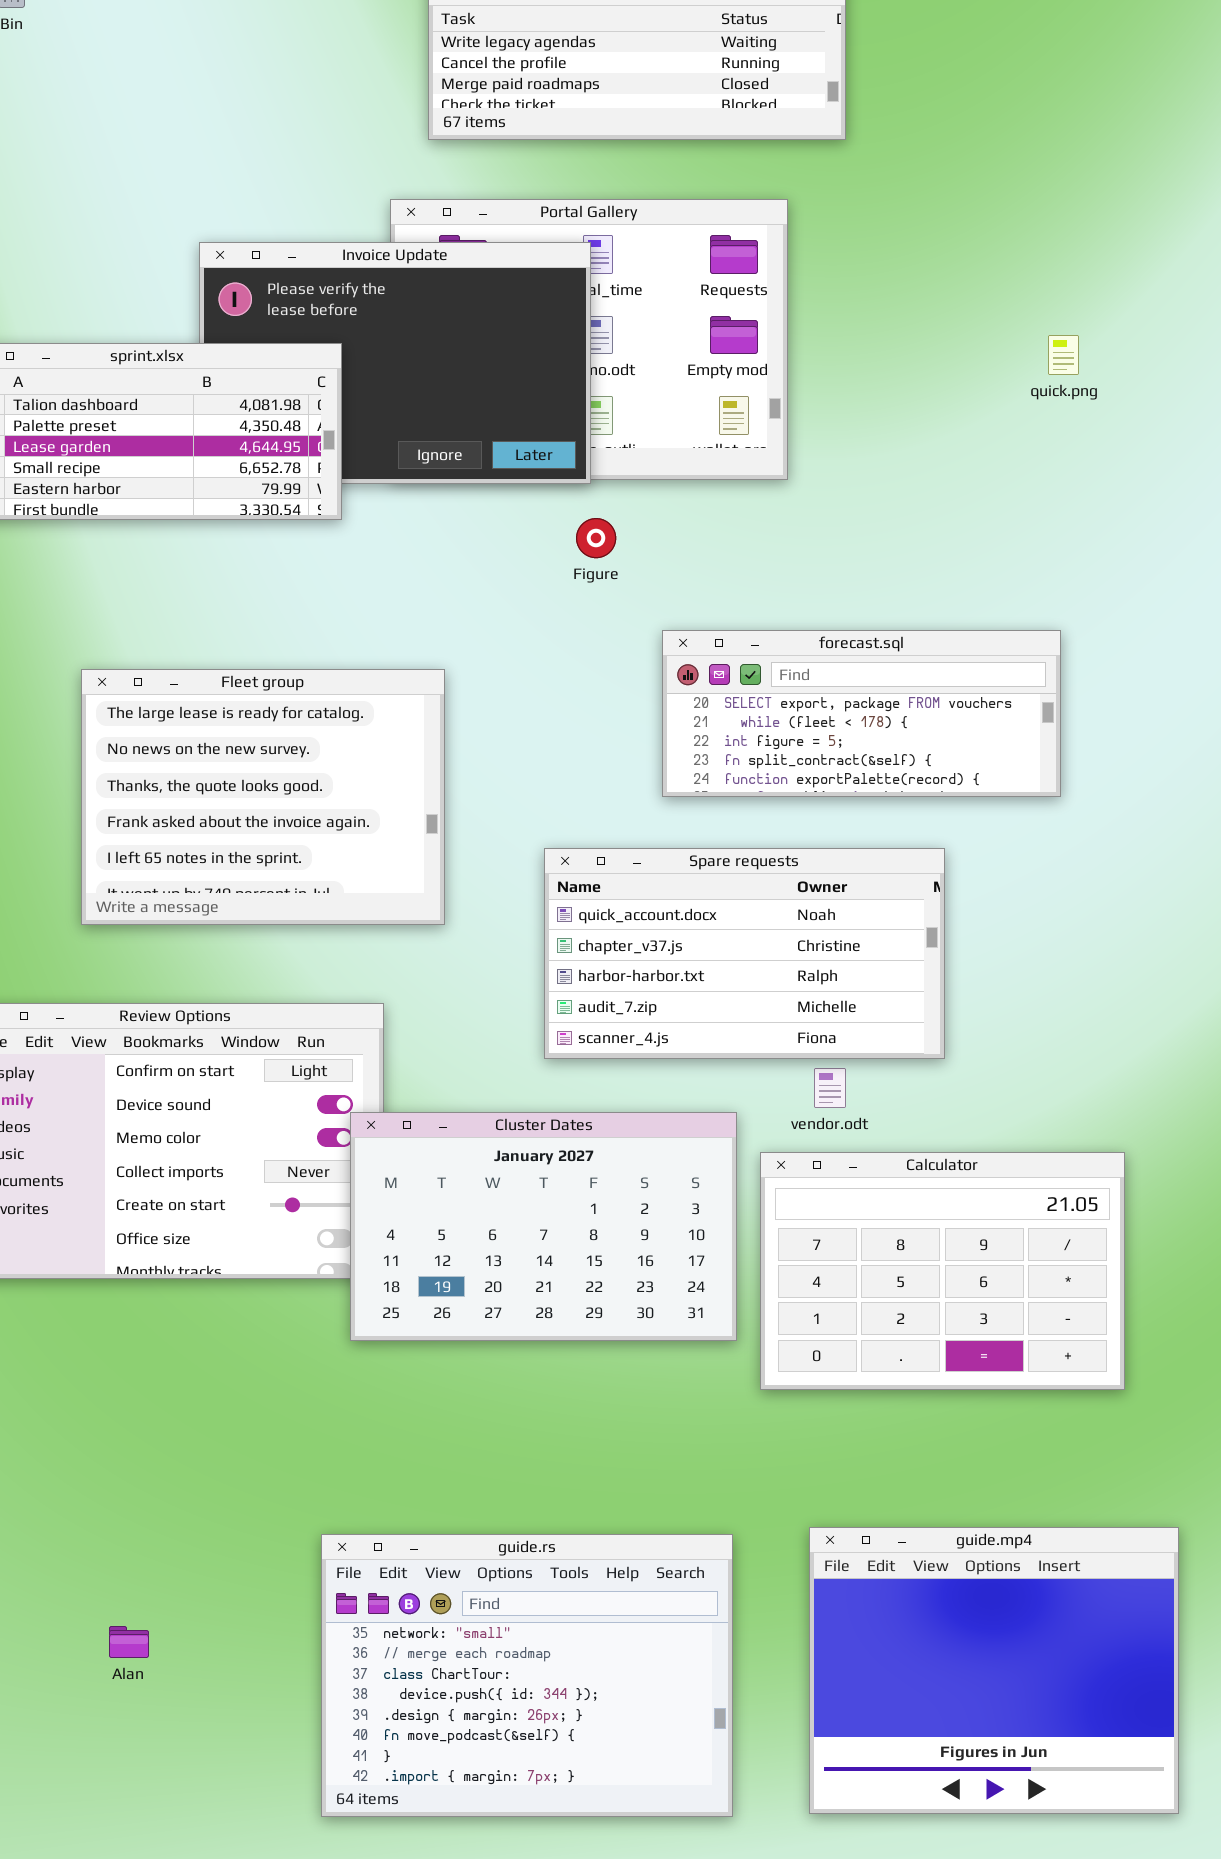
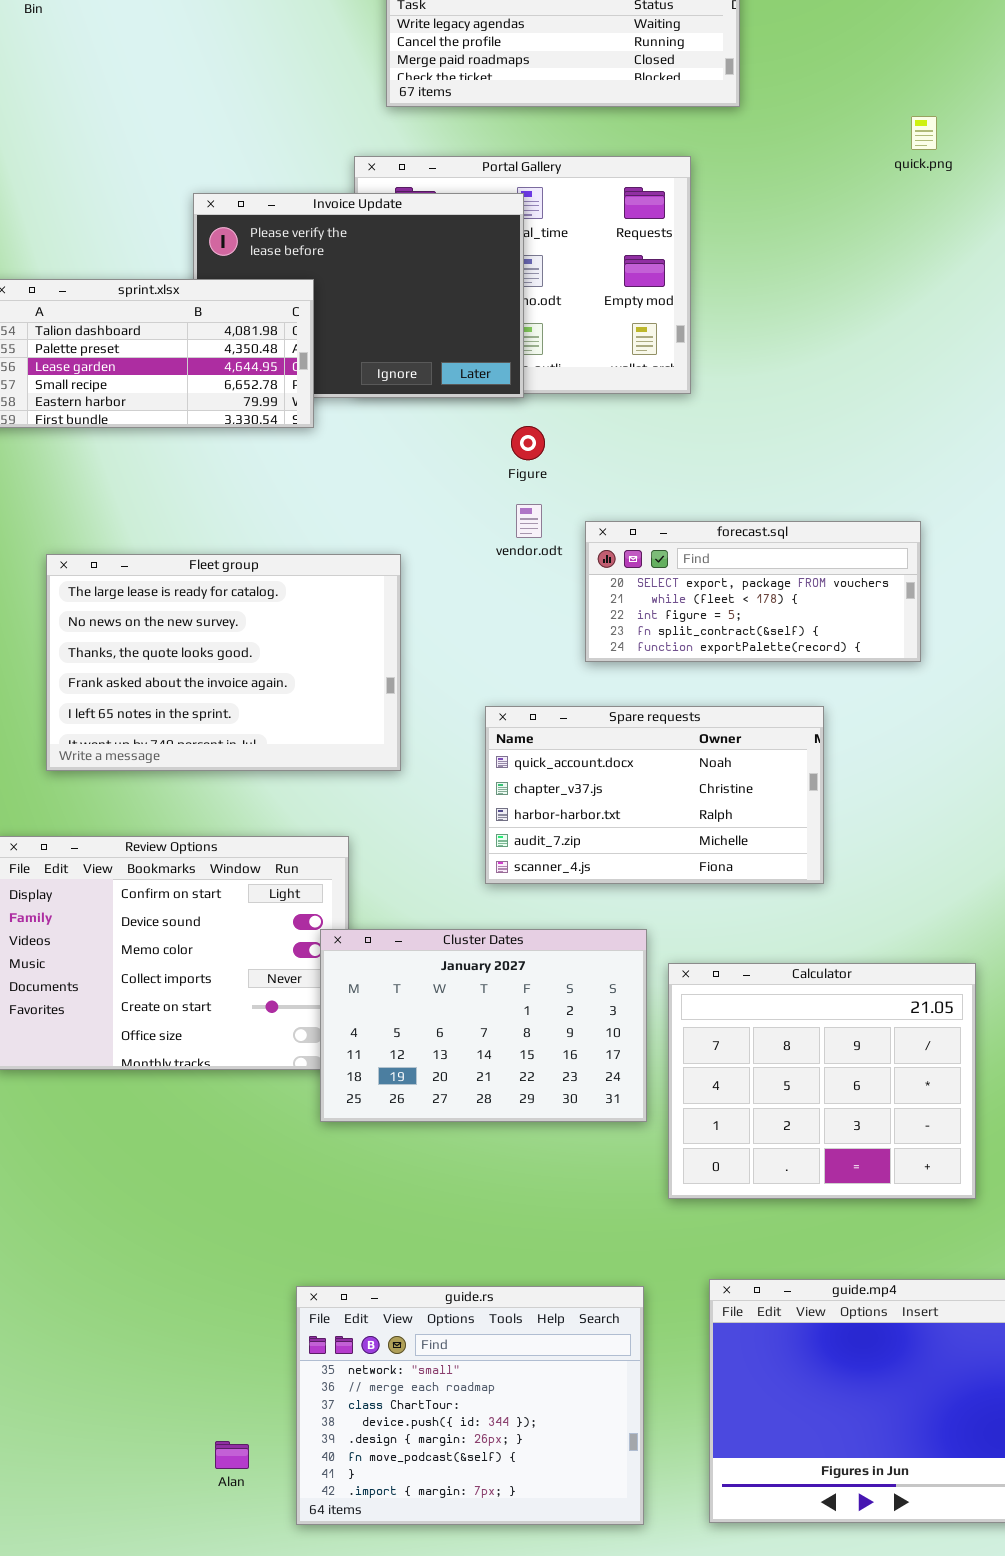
quick.png: [1048,335,1079,375] -> [911,116,937,150], moved
Fleet group: [81,669,445,925] -> [46,554,401,771], resized
vendor.odt: [814,1068,846,1108] -> [516,504,542,538], moved
Calculator: [760,1152,1125,1390] -> [668,963,976,1199], resized
Alan: [109,1626,149,1658] -> [215,1441,249,1469], moved

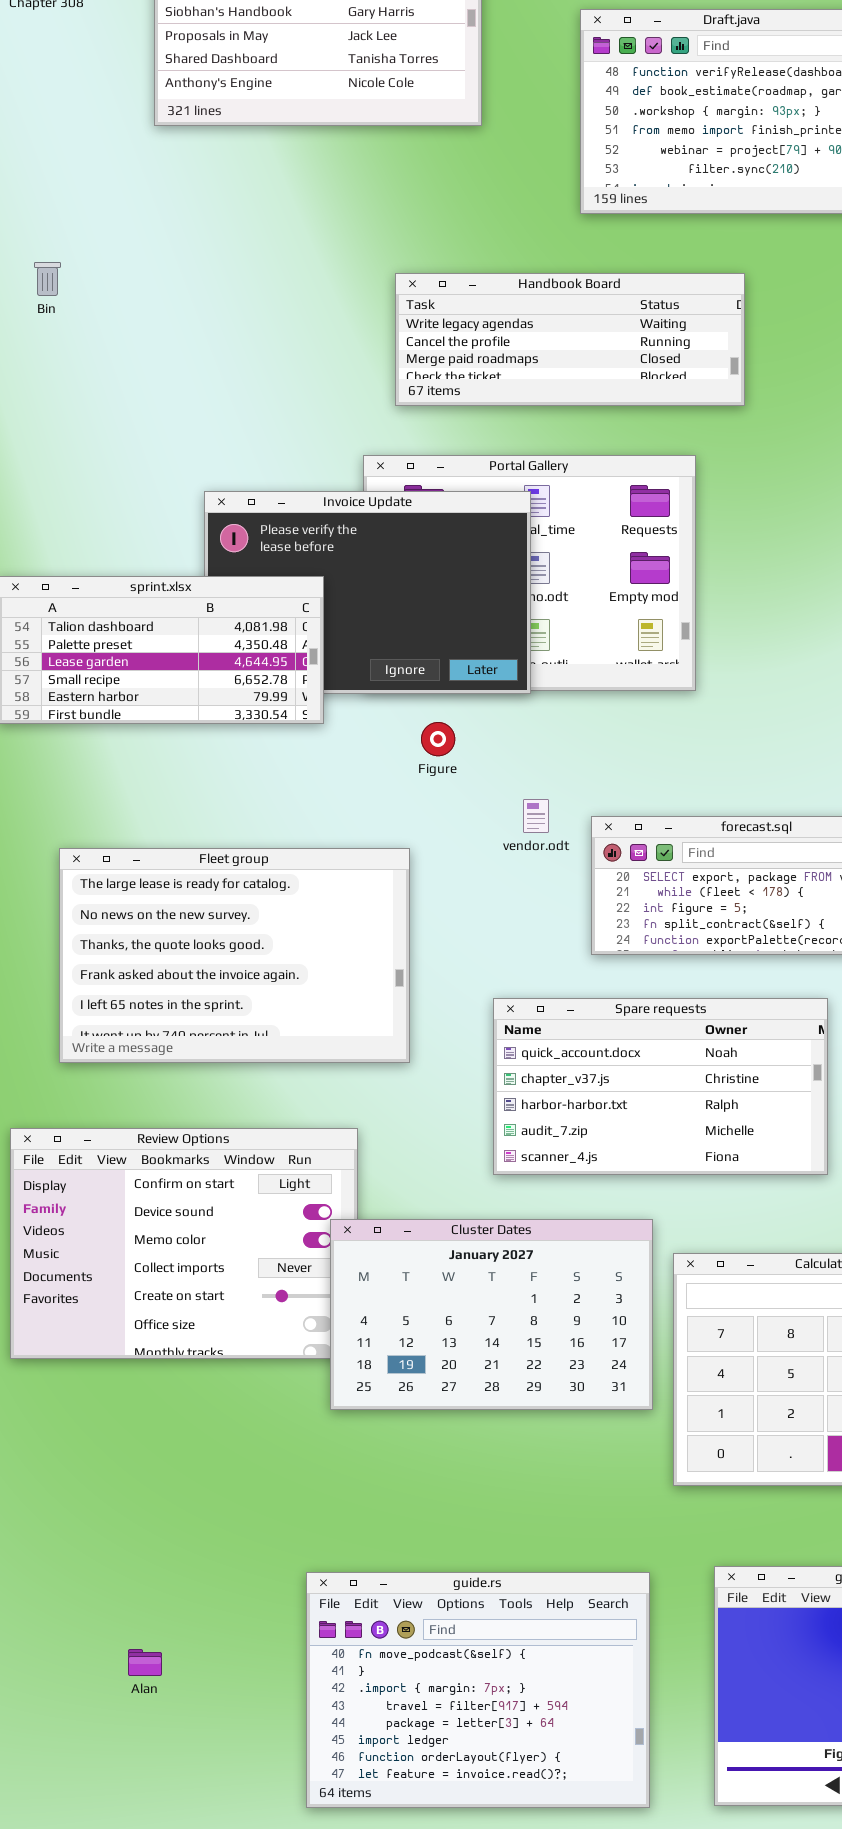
Figure: [511,426,545,460] -> [421,722,455,756], moved
guide.rs: [296,1286,644,1525] -> [306,1572,650,1808], scrolled down 5 rows
Alan: [215,1441,249,1469] -> [128,1649,162,1676], moved

